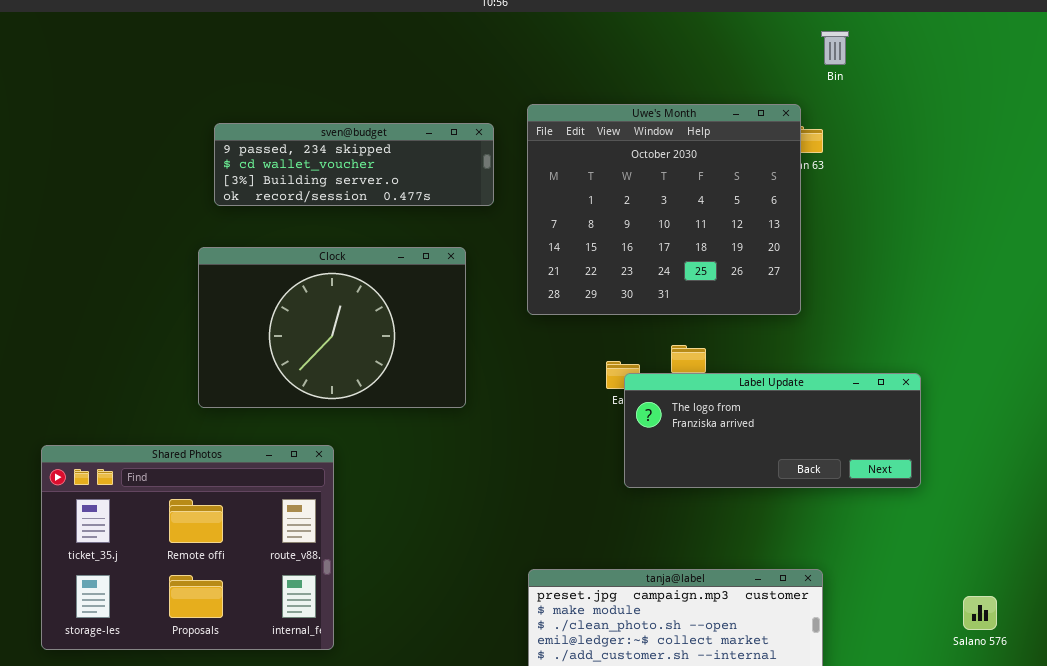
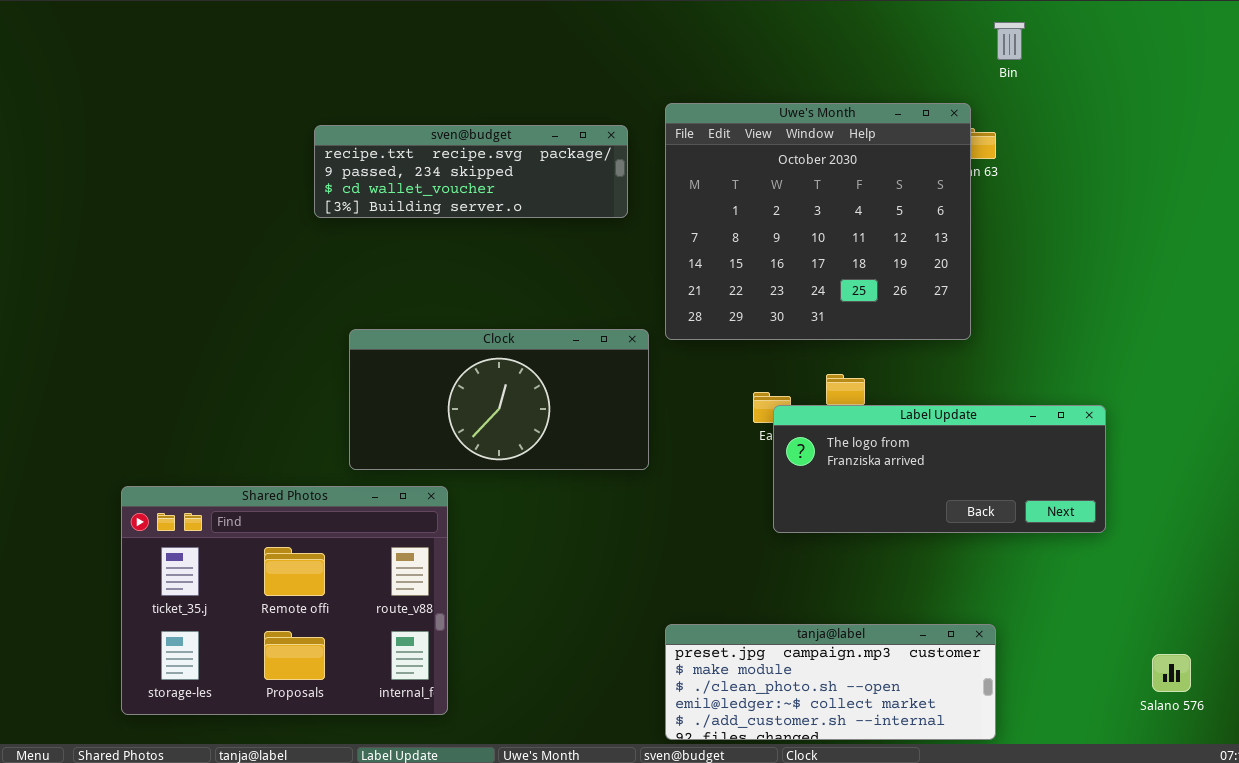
sven@budget: [214,123,494,206] -> [314,125,628,218], scrolled up 1 row
Clock: [198,247,466,408] -> [349,329,649,470], moved, resized

